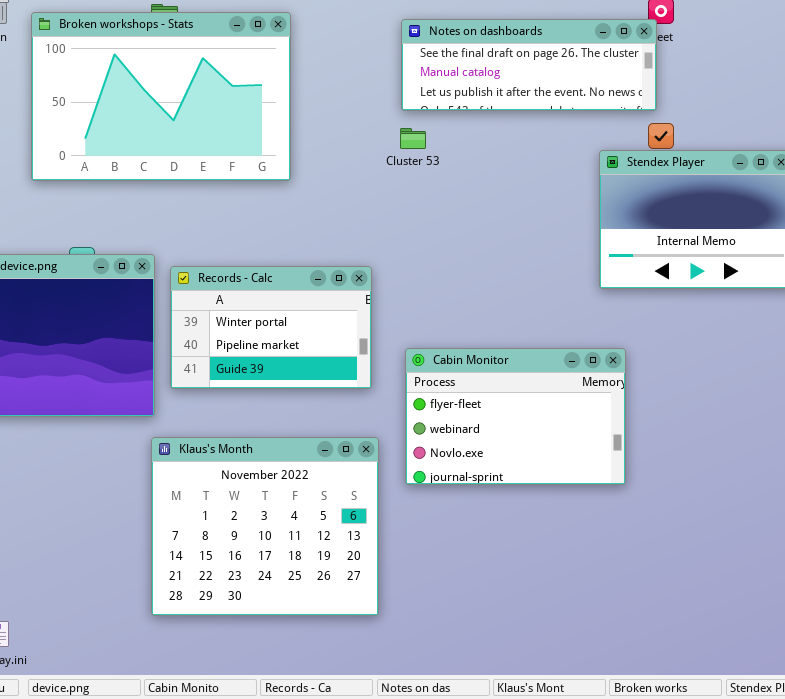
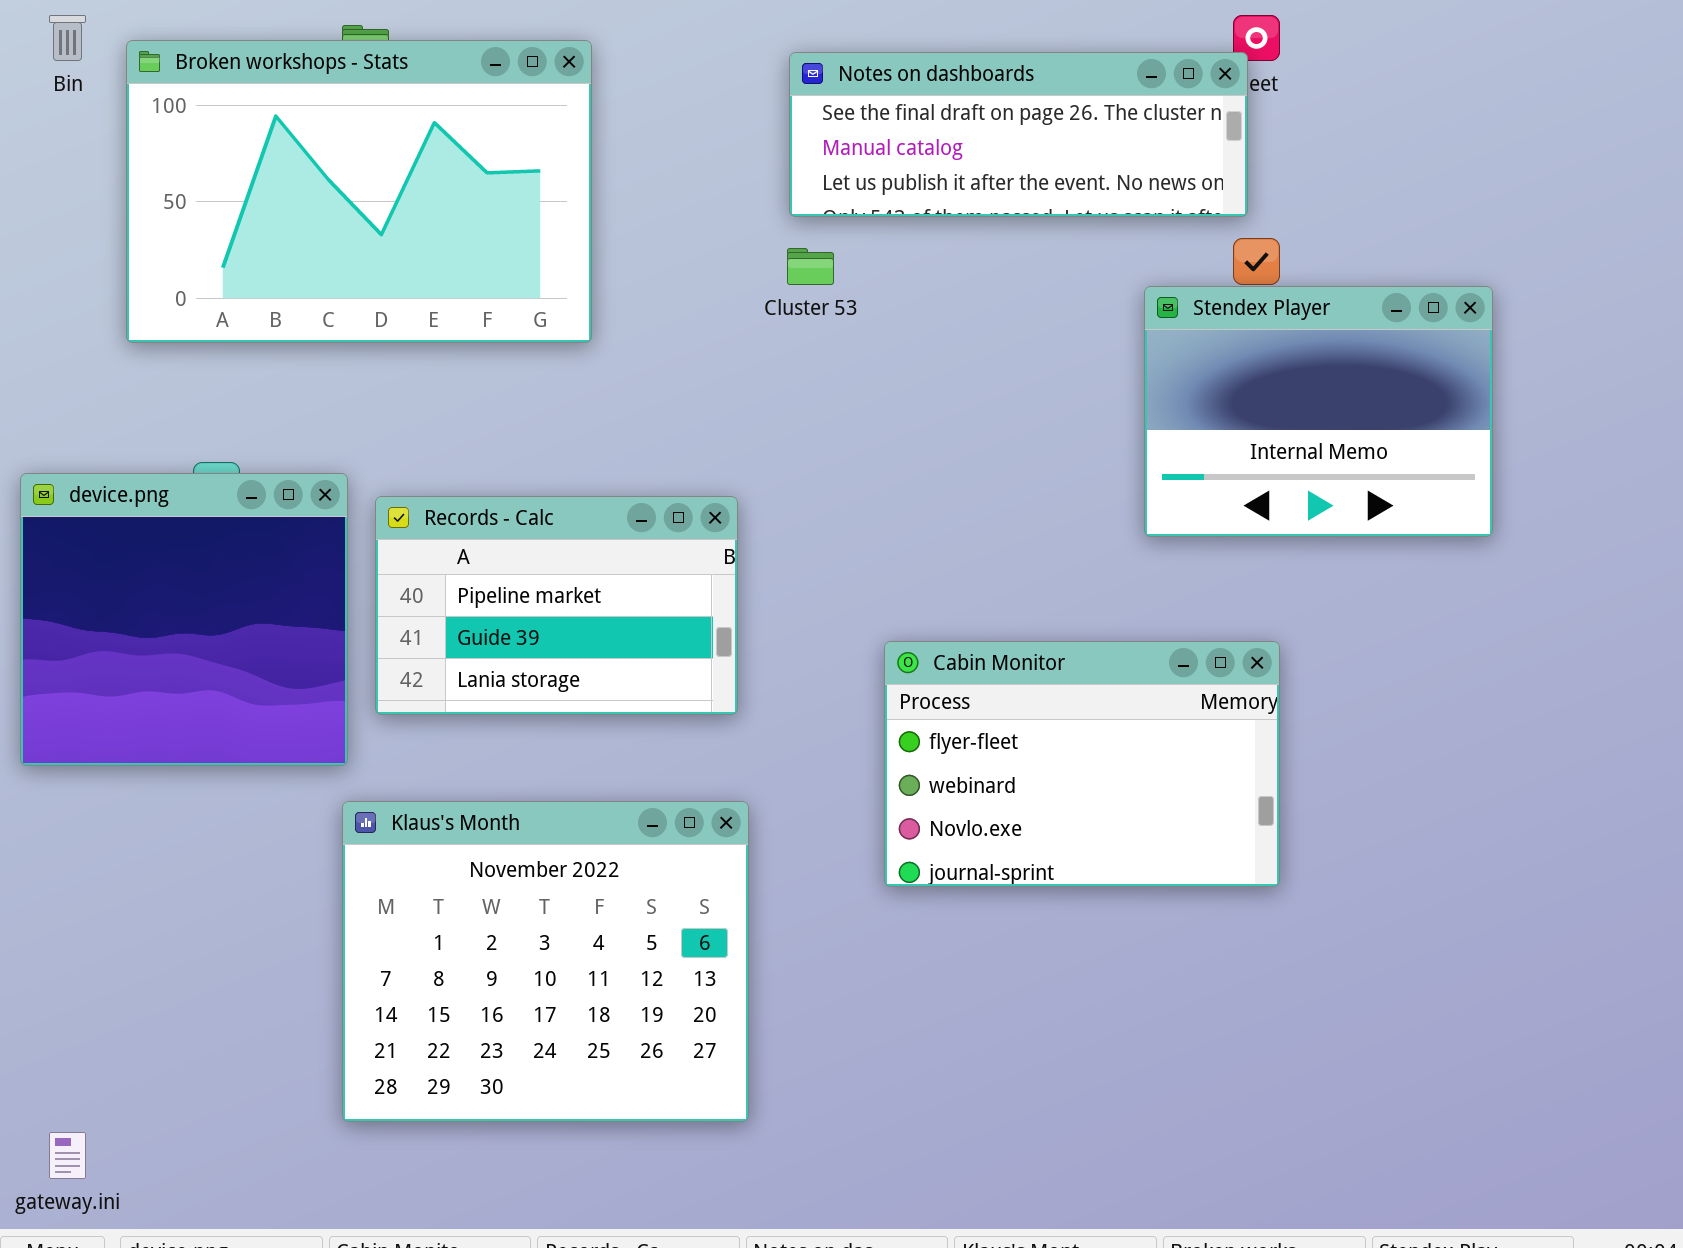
Records - Calc: [170,266,372,389] -> [375,496,738,715], scrolled down 1 row
Cabin Monitor: [405,348,626,485] -> [884,641,1280,887], moved

